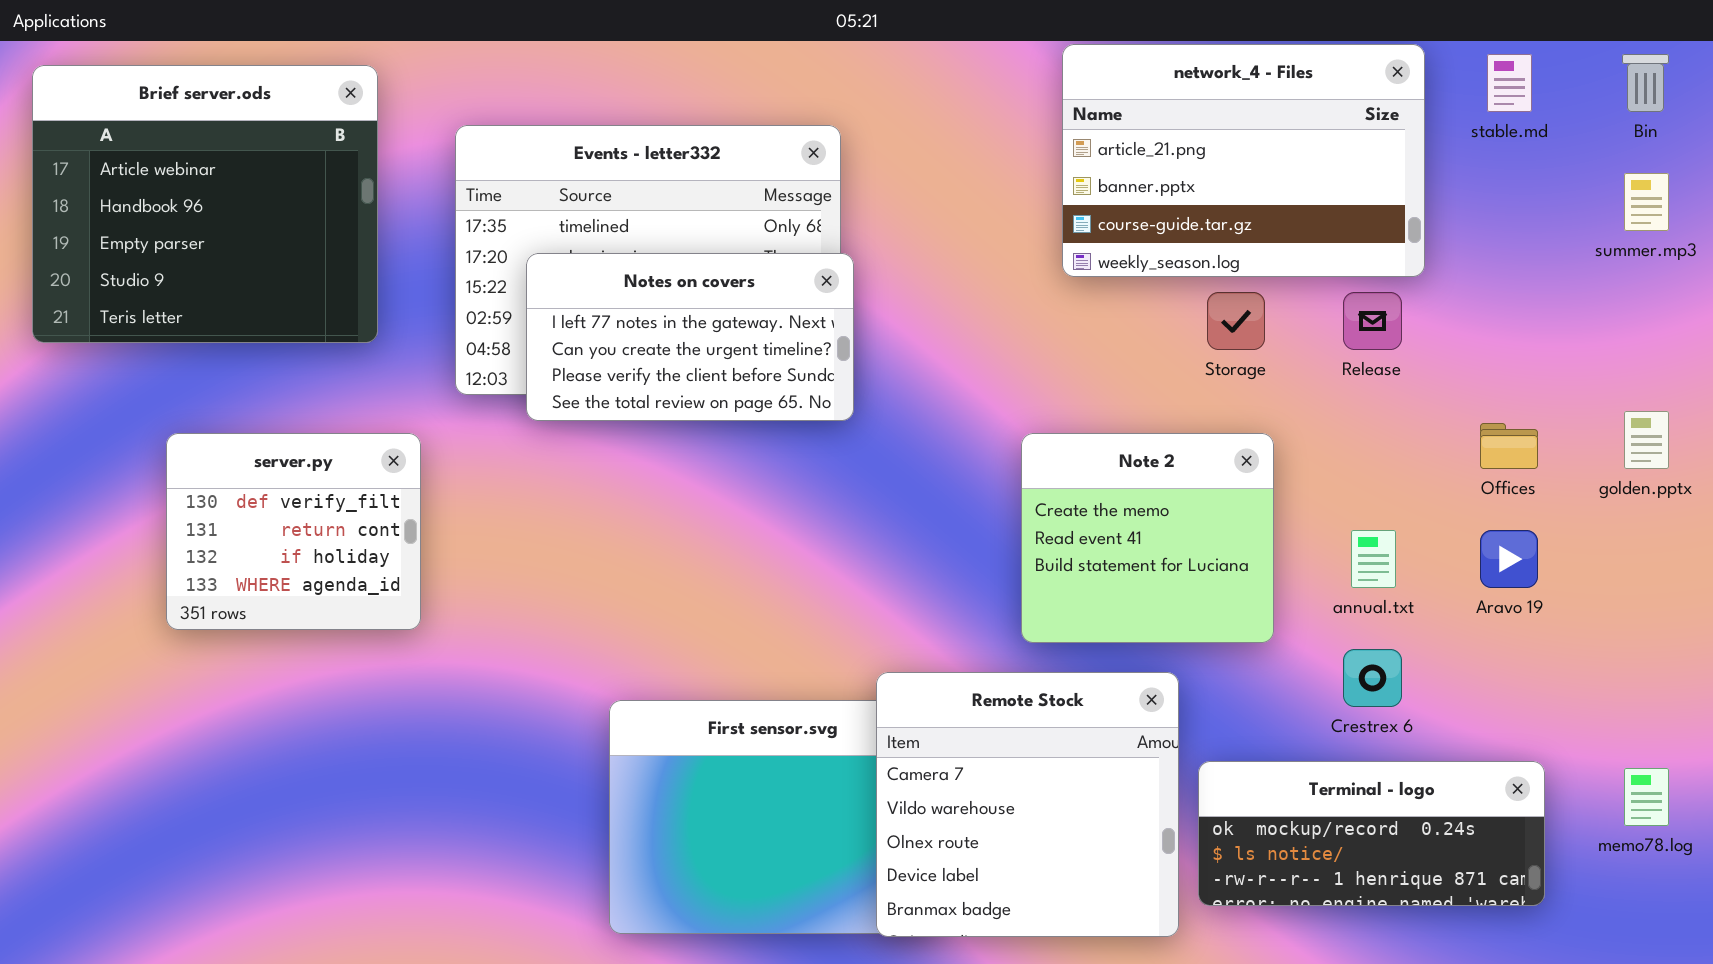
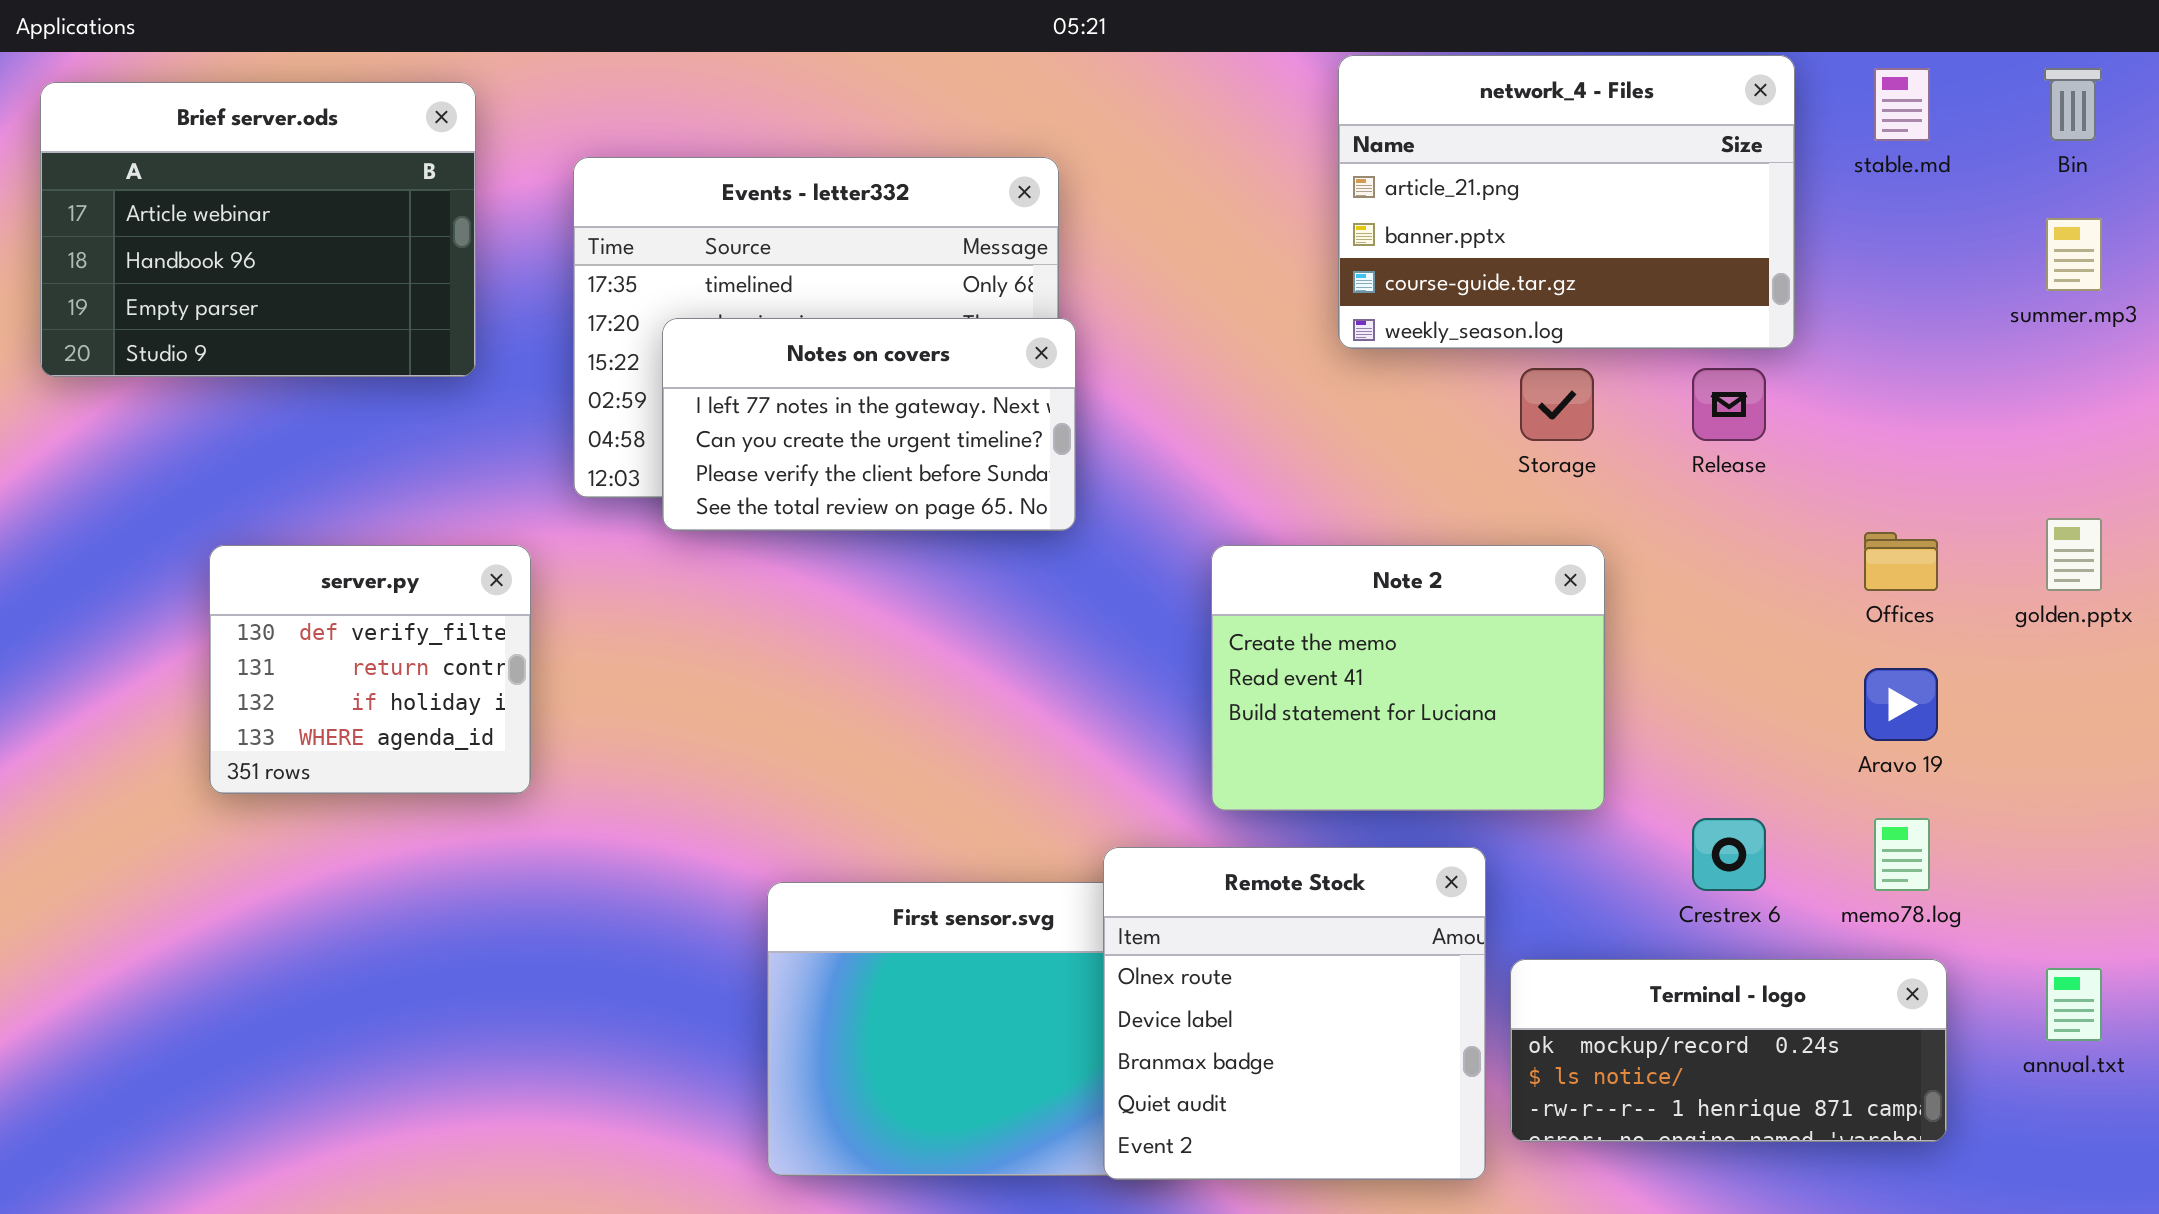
Brief server.ods: [32,65,378,343] -> [40,82,476,377], resized
Note 2: [1021,433,1274,643] -> [1211,545,1605,811], resized
annual.txt: [1351,530,1396,588] -> [2046,968,2102,1041], moved
Remote Stock: [876,672,1179,937] -> [1103,847,1486,1180], scrolled down 2 rows
memo78.log: [1624,768,1669,826] -> [1874,818,1930,891], moved

